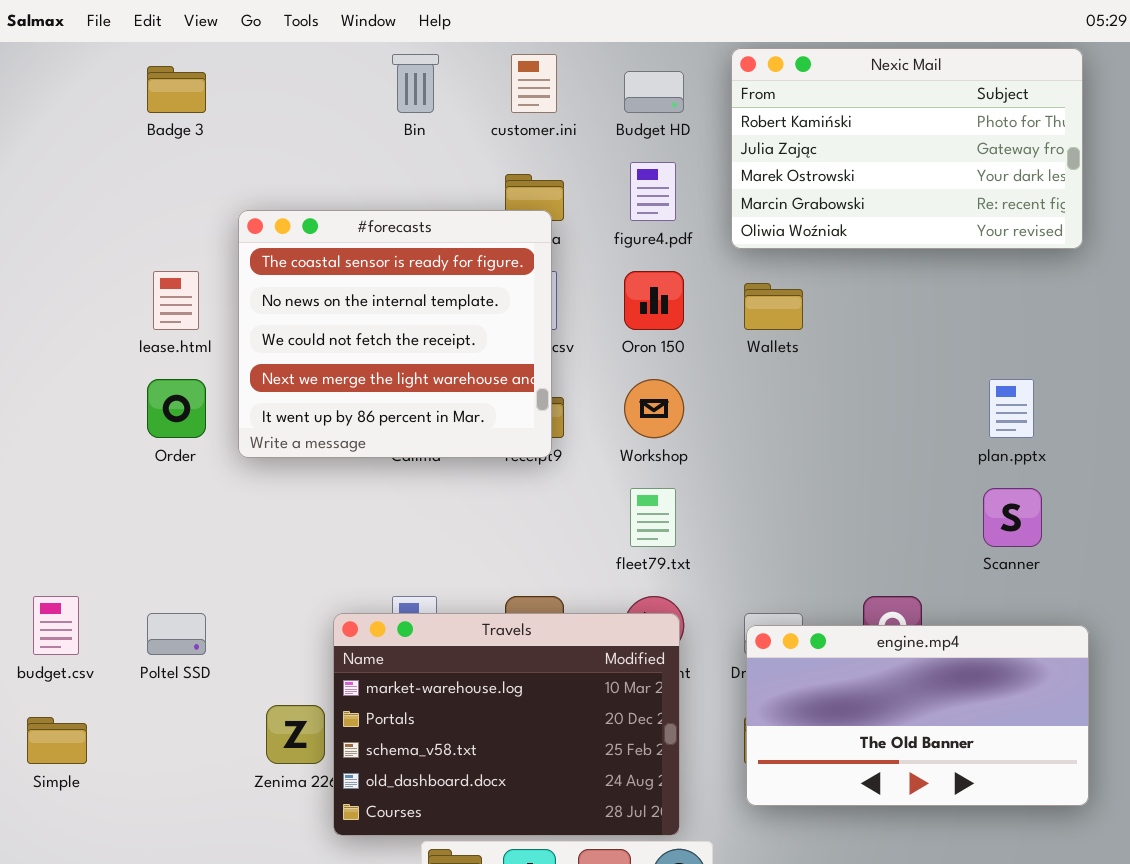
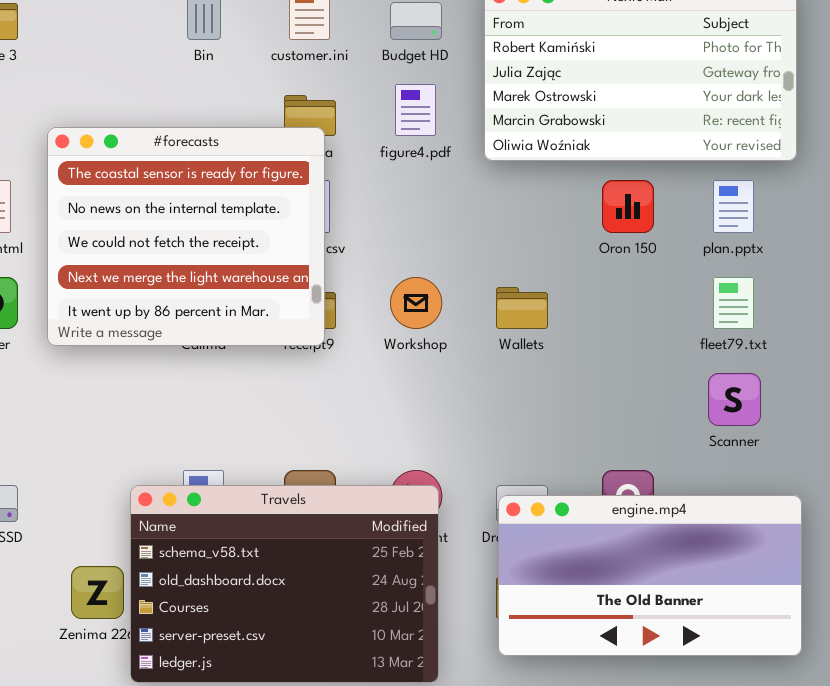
Oron 150: [624,271,684,330] -> [602,180,654,233], moved
Wallets: [744,283,803,330] -> [496,287,548,329], moved
plan.pptx: [989,379,1034,438] -> [713,180,754,233], moved
fleet79.txt: [630,488,676,547] -> [713,277,754,329], moved
Travels: [333,613,680,836] -> [130,485,439,683], scrolled down 2 rows

